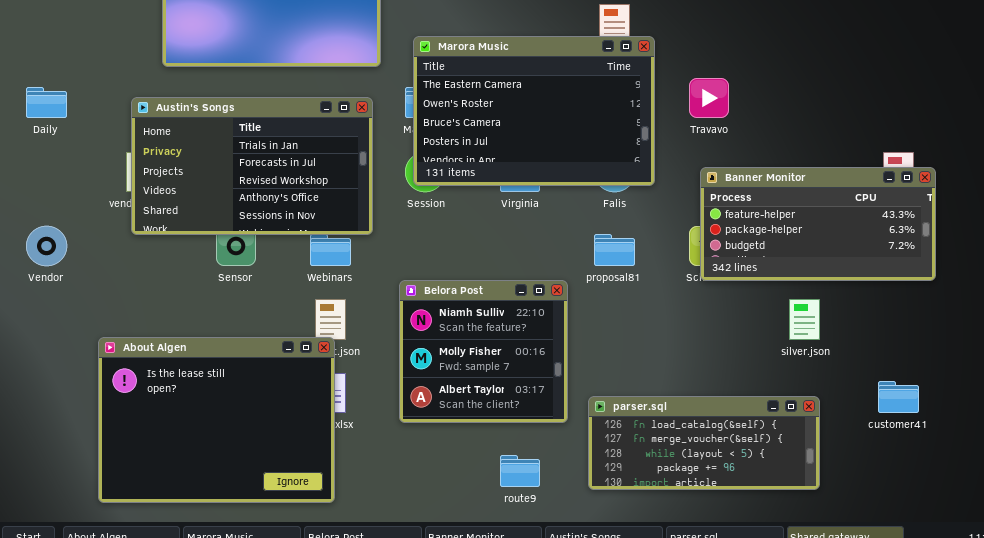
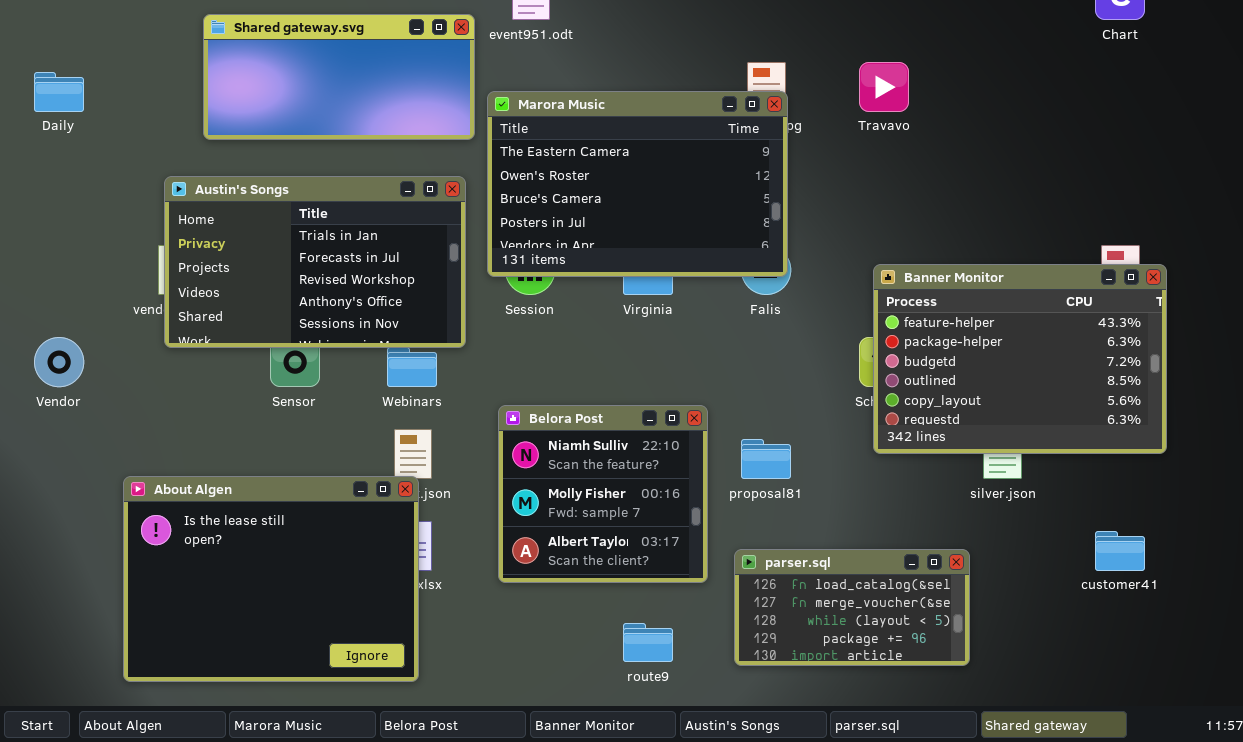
Marora Music: [413,36,655,186] -> [487,91,788,277], moved
Travavo: [689,78,729,118] -> [859,62,909,112], moved
Daily: [26,87,67,118] -> [34,72,84,112], moved
Banner Monitor: [700,167,936,281] -> [873,264,1167,454], resized
proposal81: [594,234,635,266] -> [741,439,791,479], moved
parser.sql: [588,396,820,490] -> [734,549,970,666], resized

